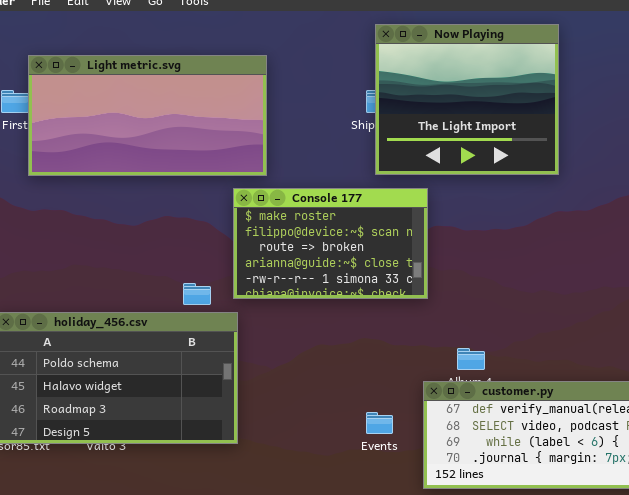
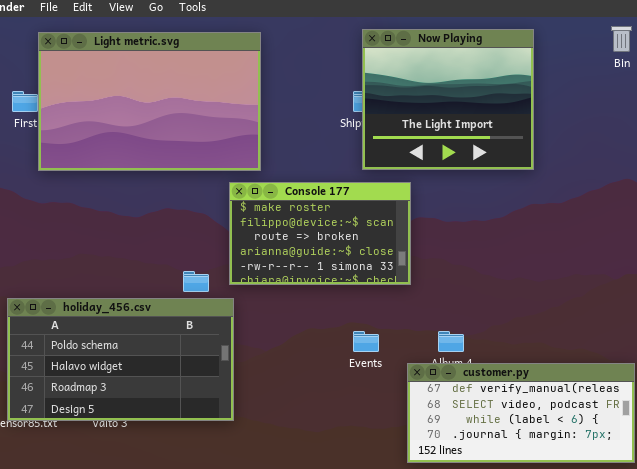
Light metric.svg: [28,55,267,176] -> [38,32,261,171], resized
Events: [366,412,393,434] -> [353,331,379,352], moved

